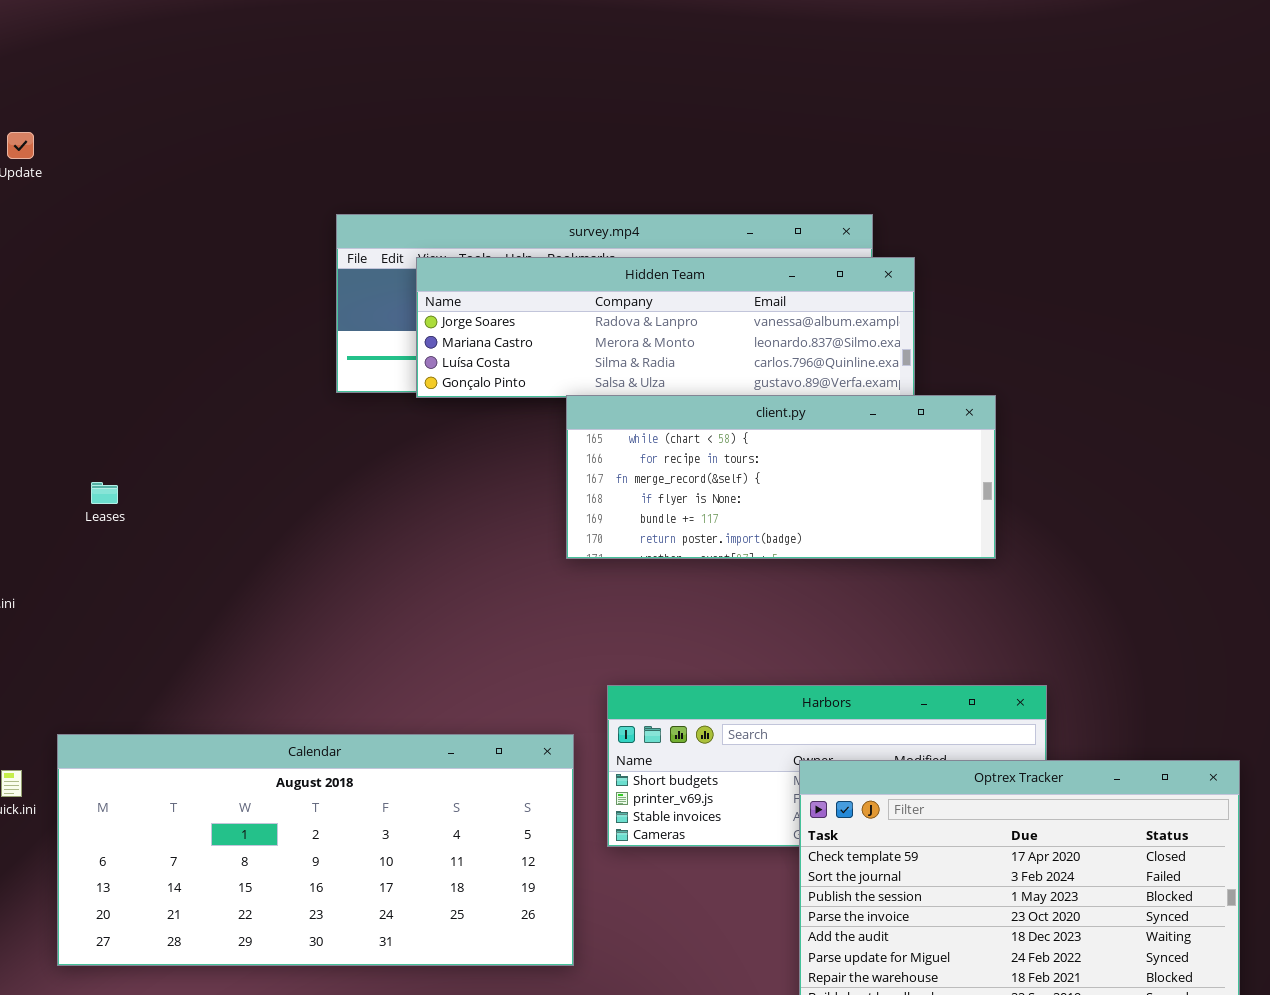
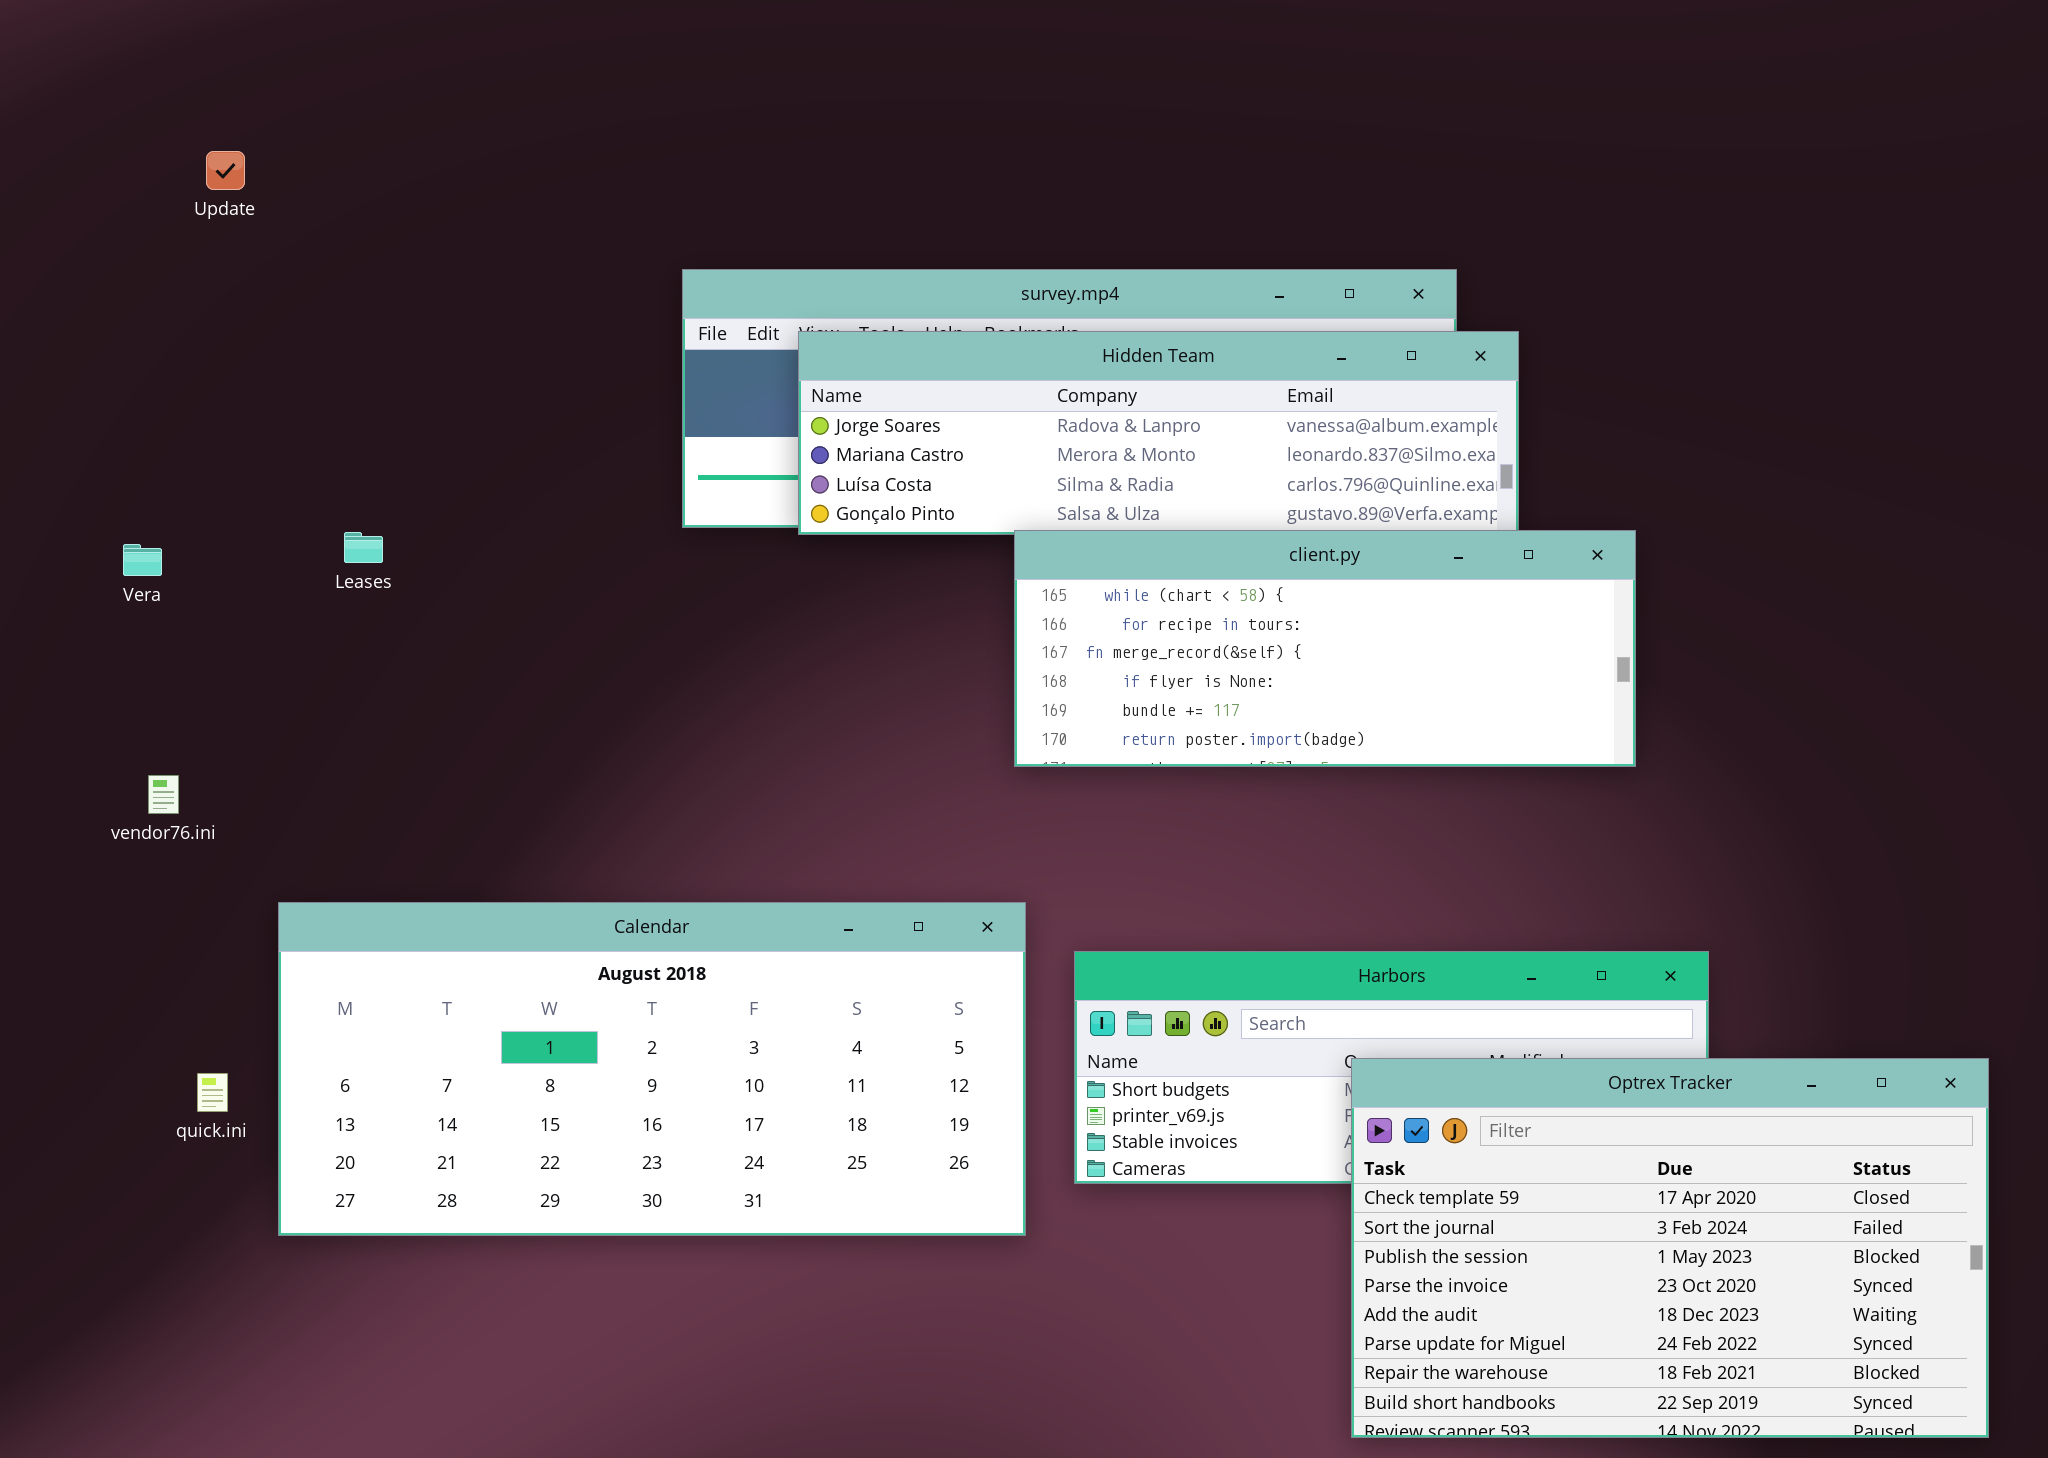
Leases: [91,482,118,504] -> [344,532,383,563], moved
Calendar: [57,734,574,966] -> [278,902,1026,1236], moved

